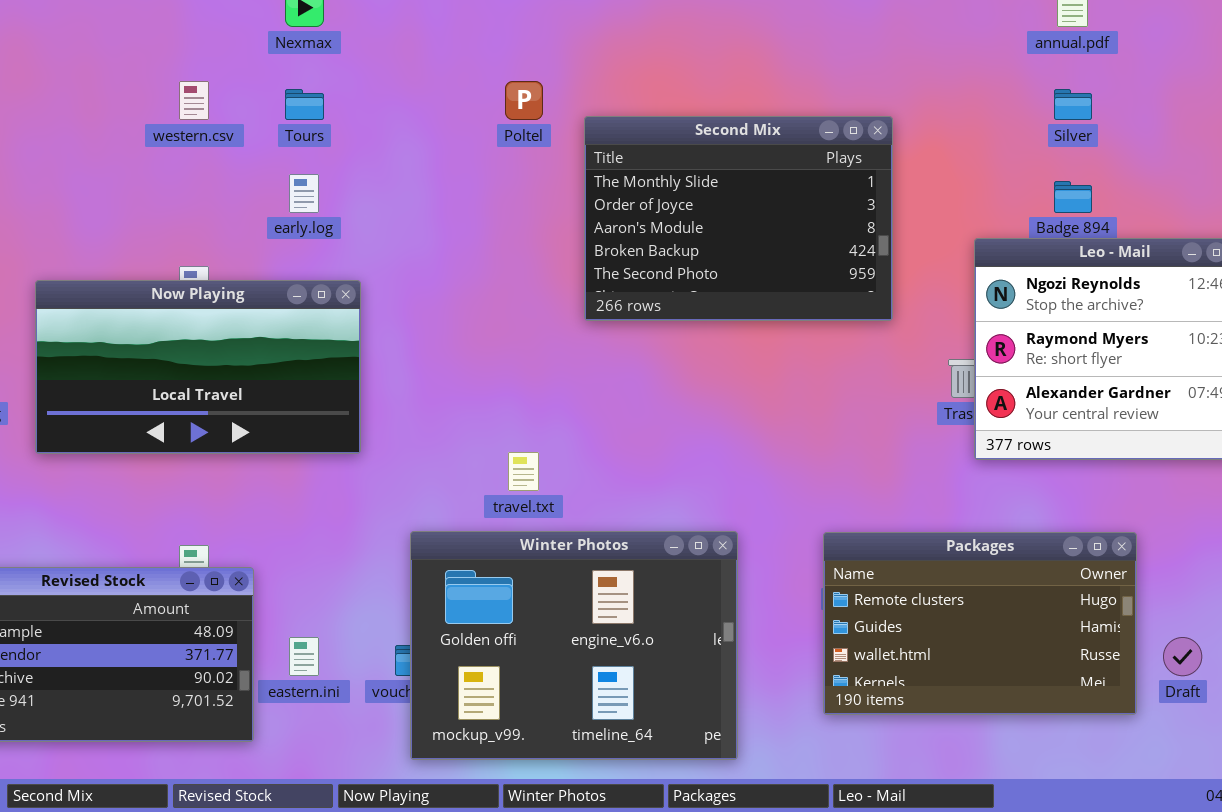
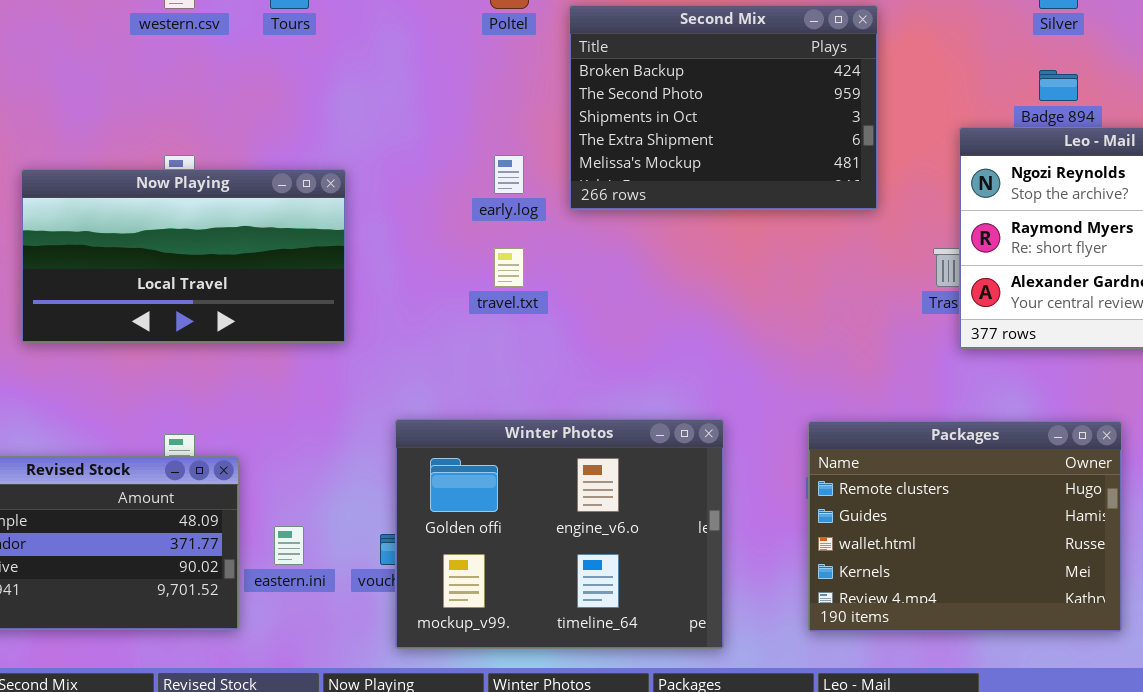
Second Mix: [584,116,893,321] -> [569,5,878,210], scrolled down 3 rows
early.log: [289,174,319,213] -> [494,155,524,194], moved
travel.txt: [508,452,539,491] -> [494,248,524,287], moved
Packages: [823,532,1137,715] -> [808,421,1122,632], resized

